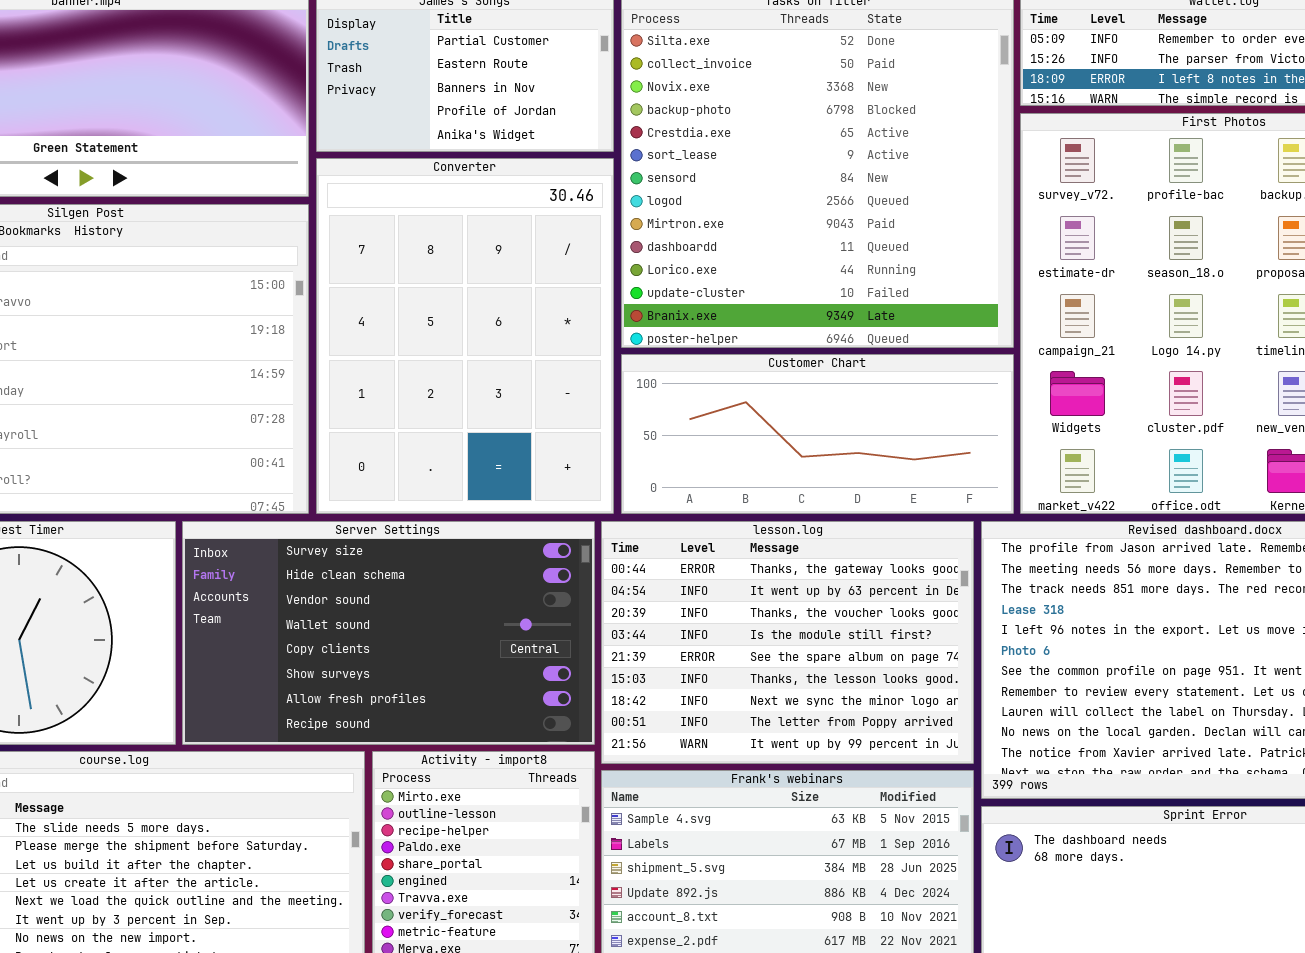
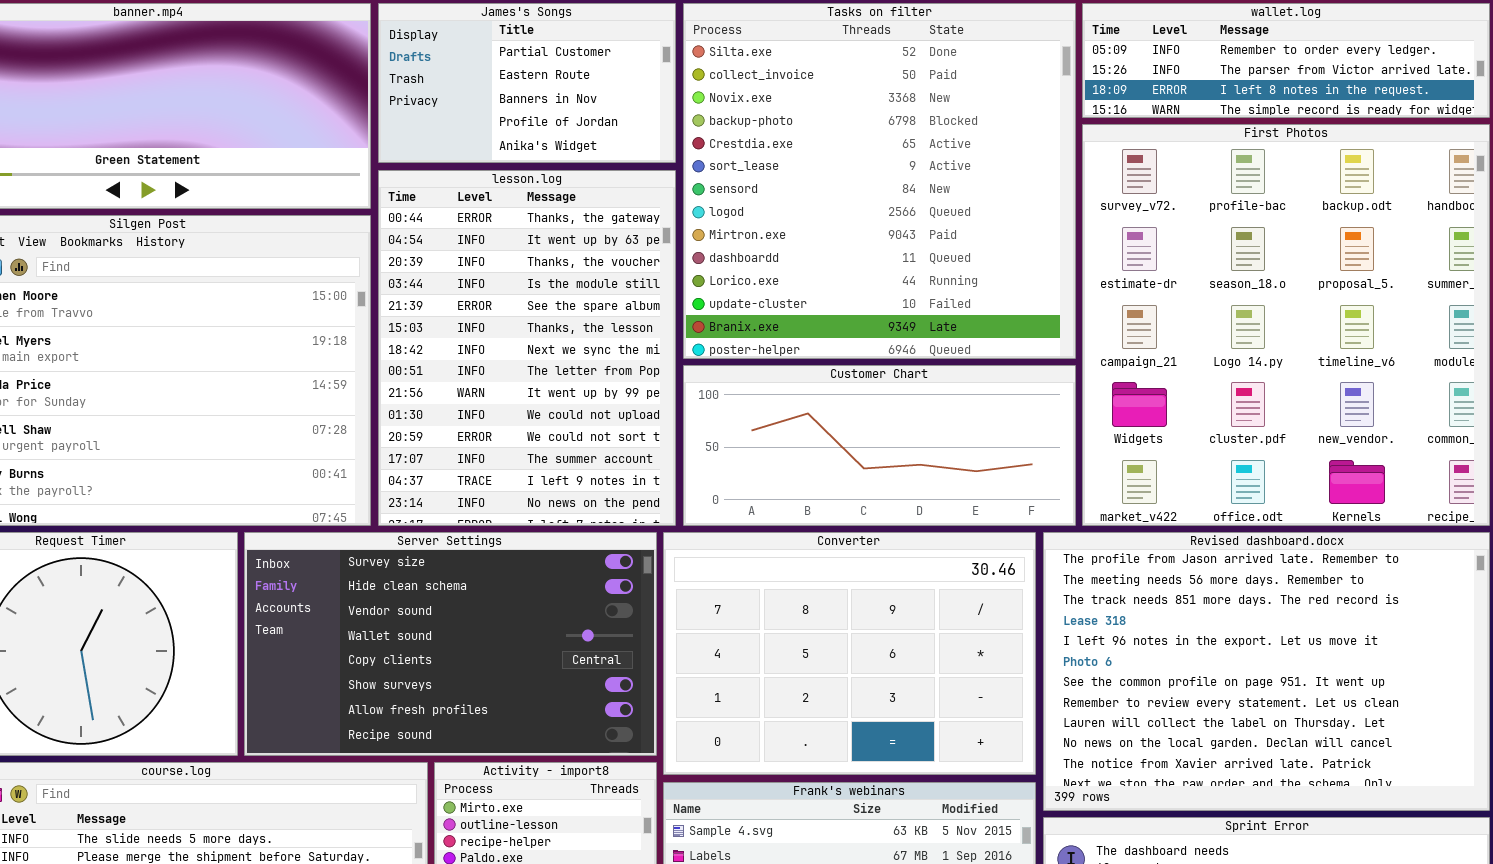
Converter: [316,158,614,514] -> [663,532,1036,775], moved, resized
lesson.log: [601,521,974,764] -> [378,170,676,526], moved, resized

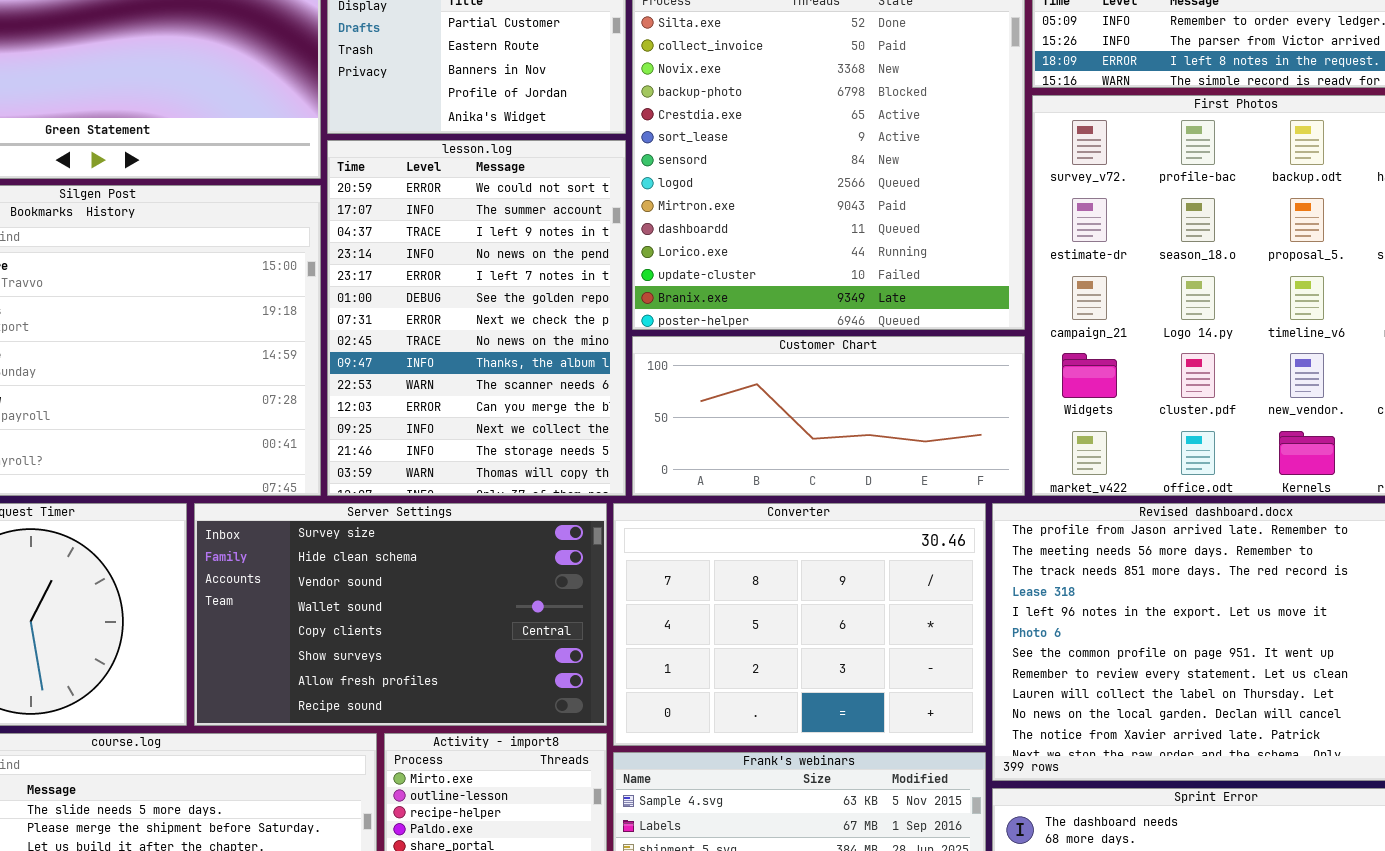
lesson.log: [378,170,676,526] -> [327,140,626,496], scrolled down 10 rows

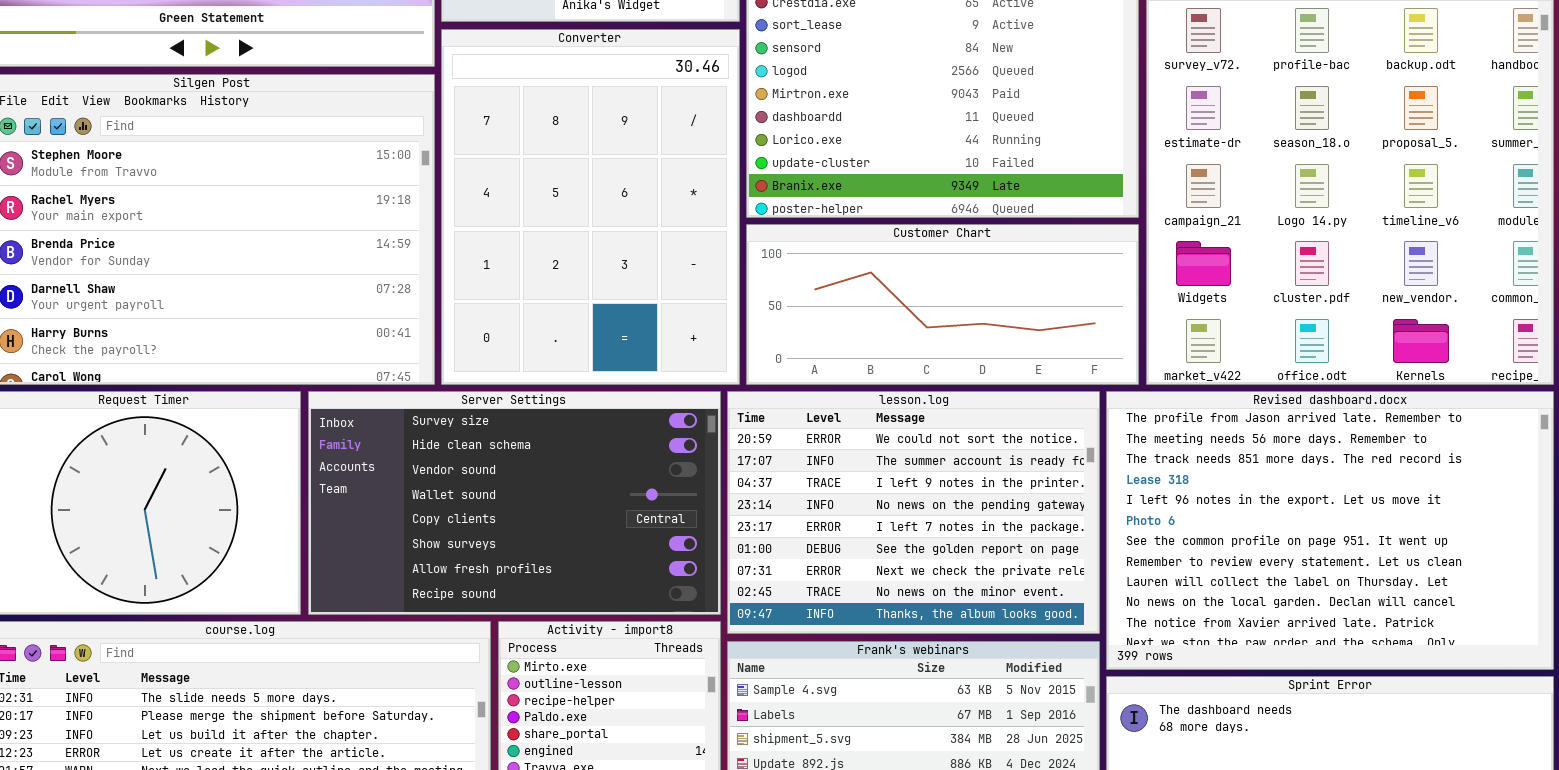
lesson.log: [327,140,626,496] -> [727,391,1100,634], moved, resized
Converter: [613,503,986,746] -> [441,29,740,385], moved, resized

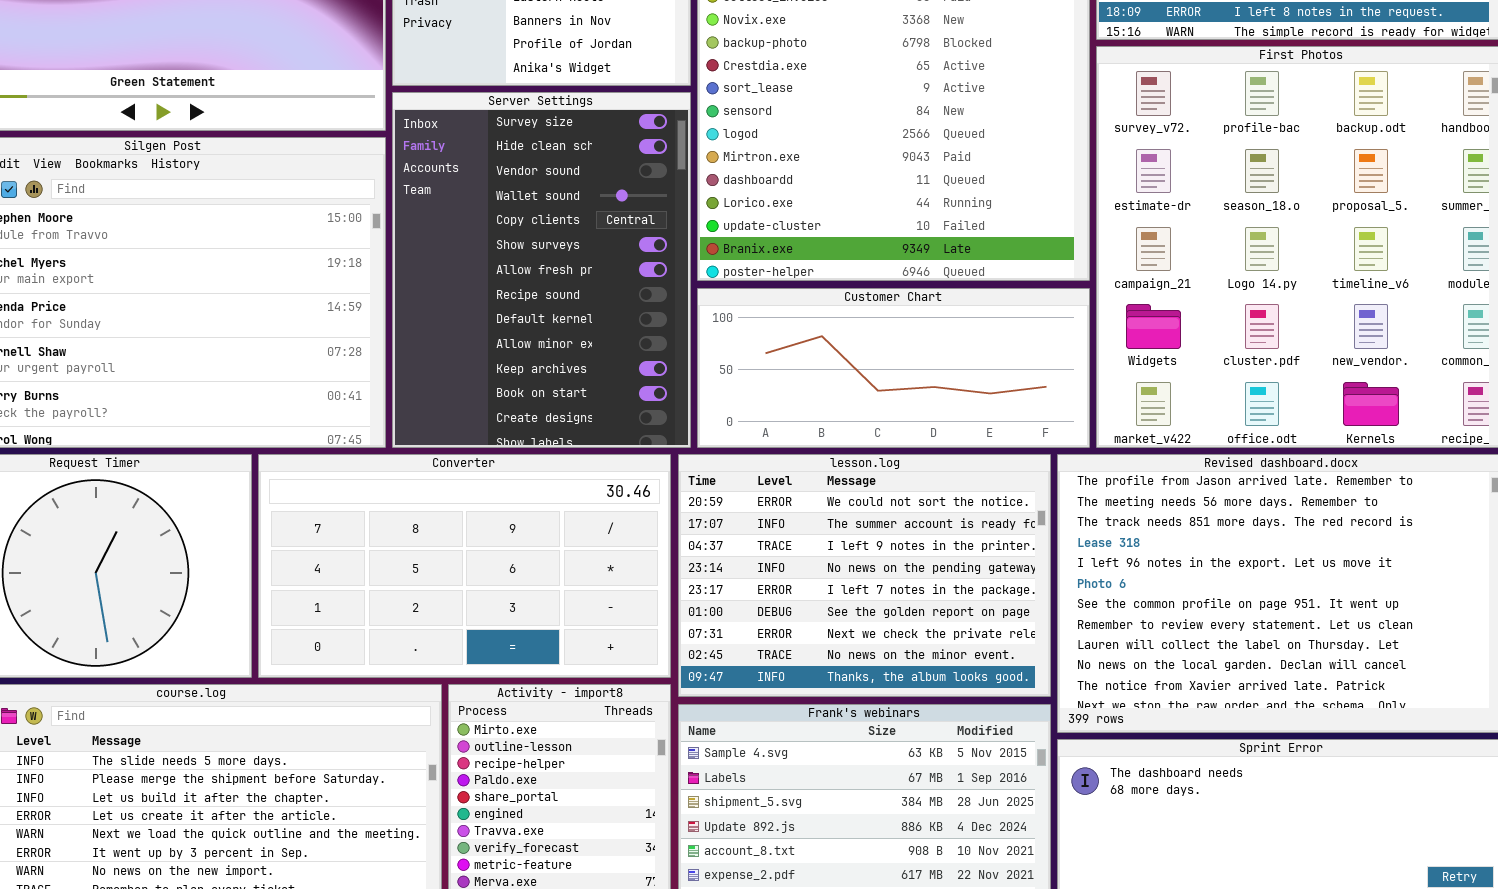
Converter: [441,29,740,385] -> [258,454,671,678], moved, resized
Server Settings: [308,391,721,615] -> [392,92,691,448], moved, resized

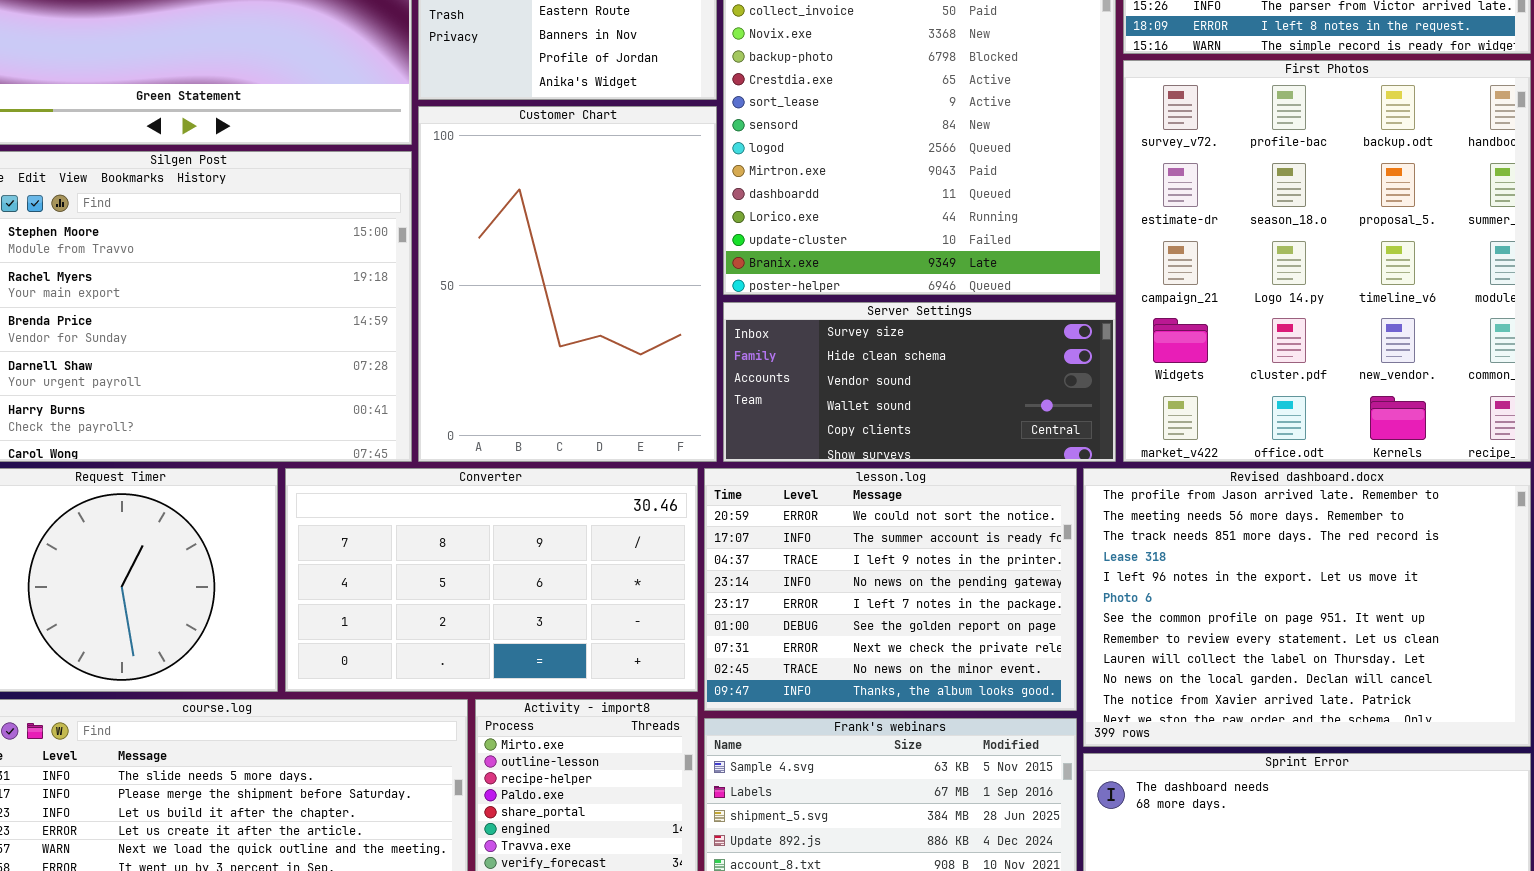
Server Settings: [392,92,691,448] -> [723,302,1116,462], moved, resized
Customer Chart: [697,288,1090,448] -> [418,106,717,462], moved, resized

